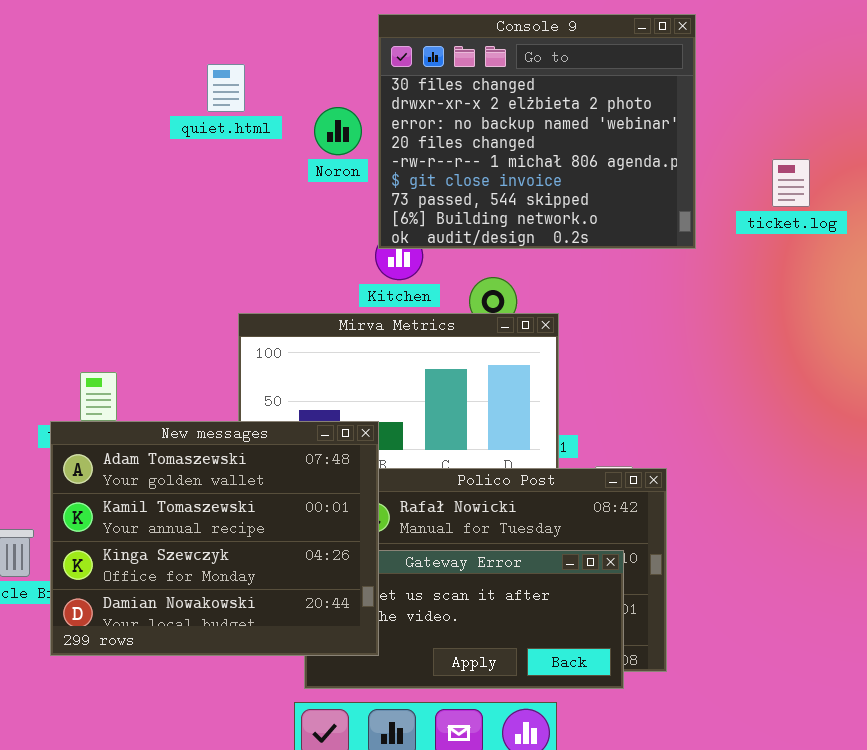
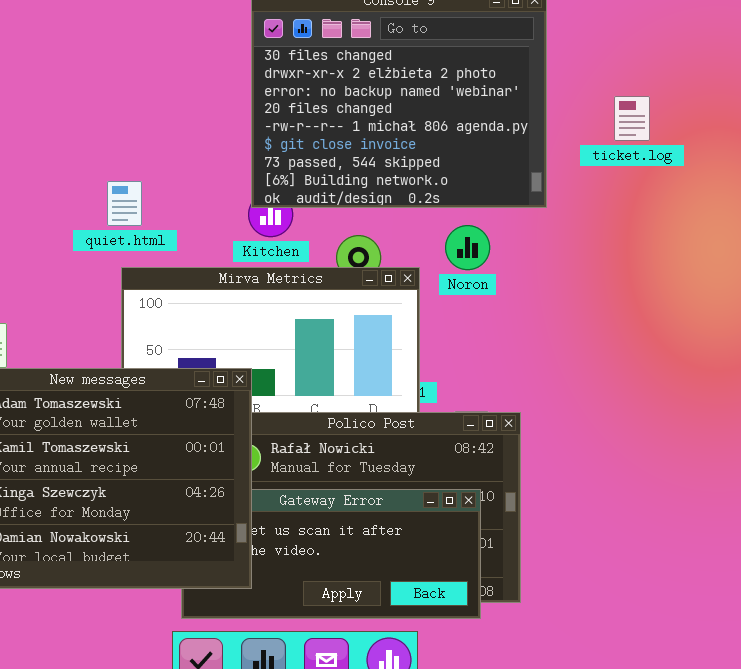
quiet.html: [207,64,245,112] -> [107,181,142,226], moved
Noron: [314,107,362,155] -> [445,225,490,270], moved
ticket.log: [772,159,810,207] -> [614,96,650,141], moved

